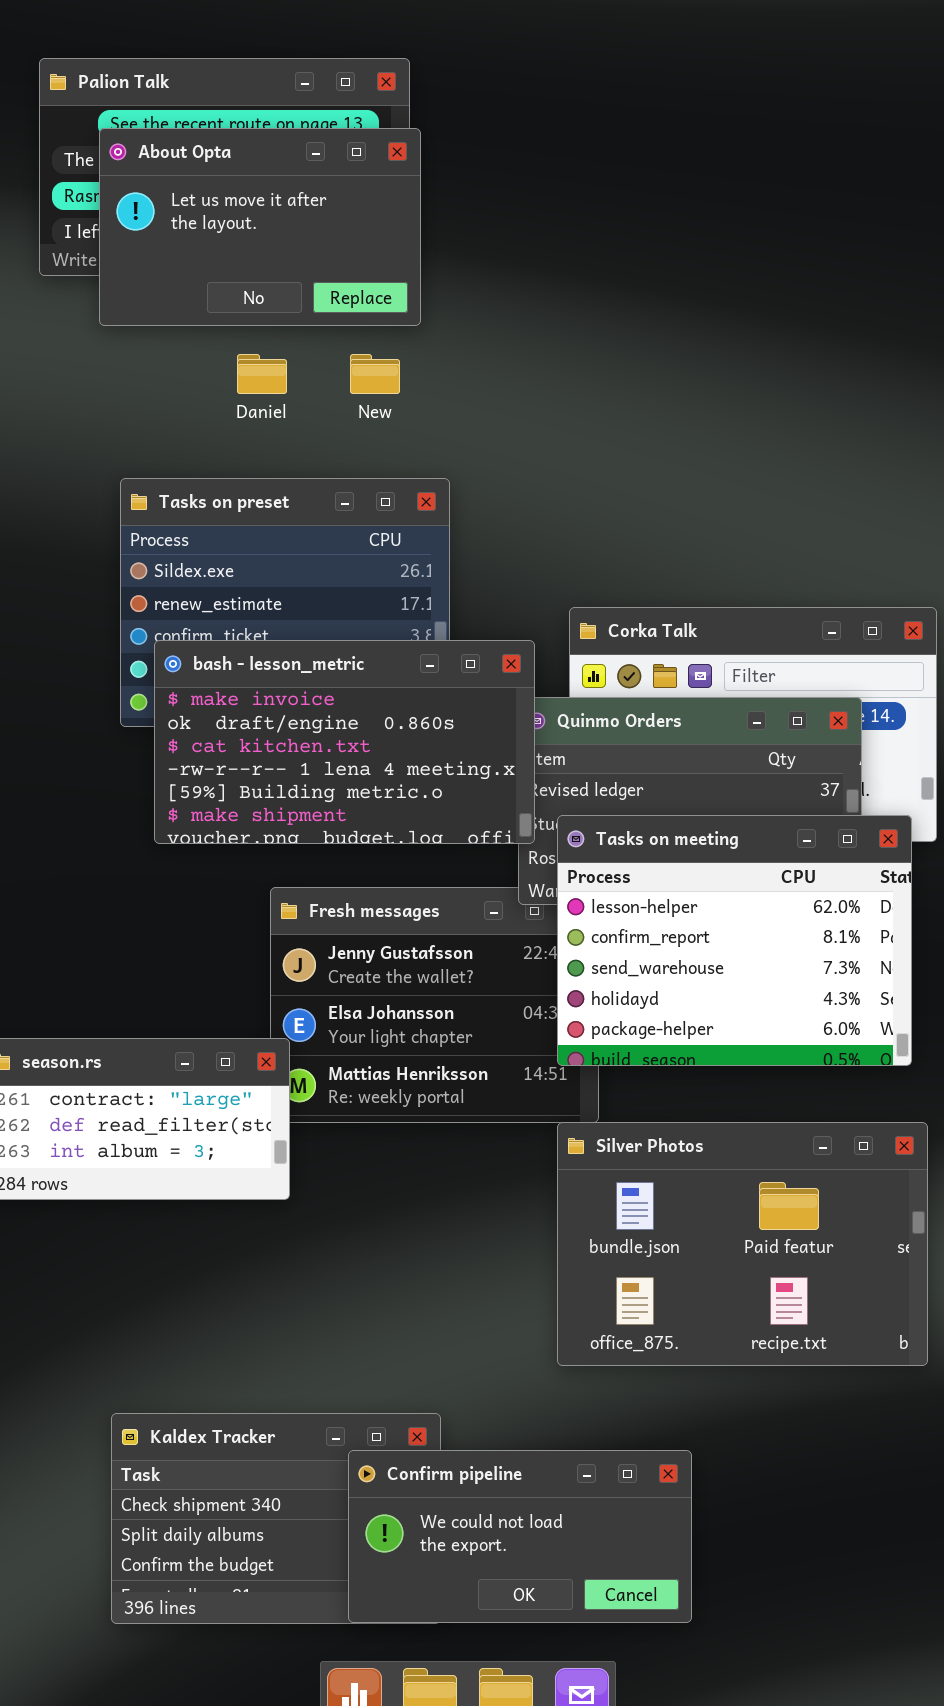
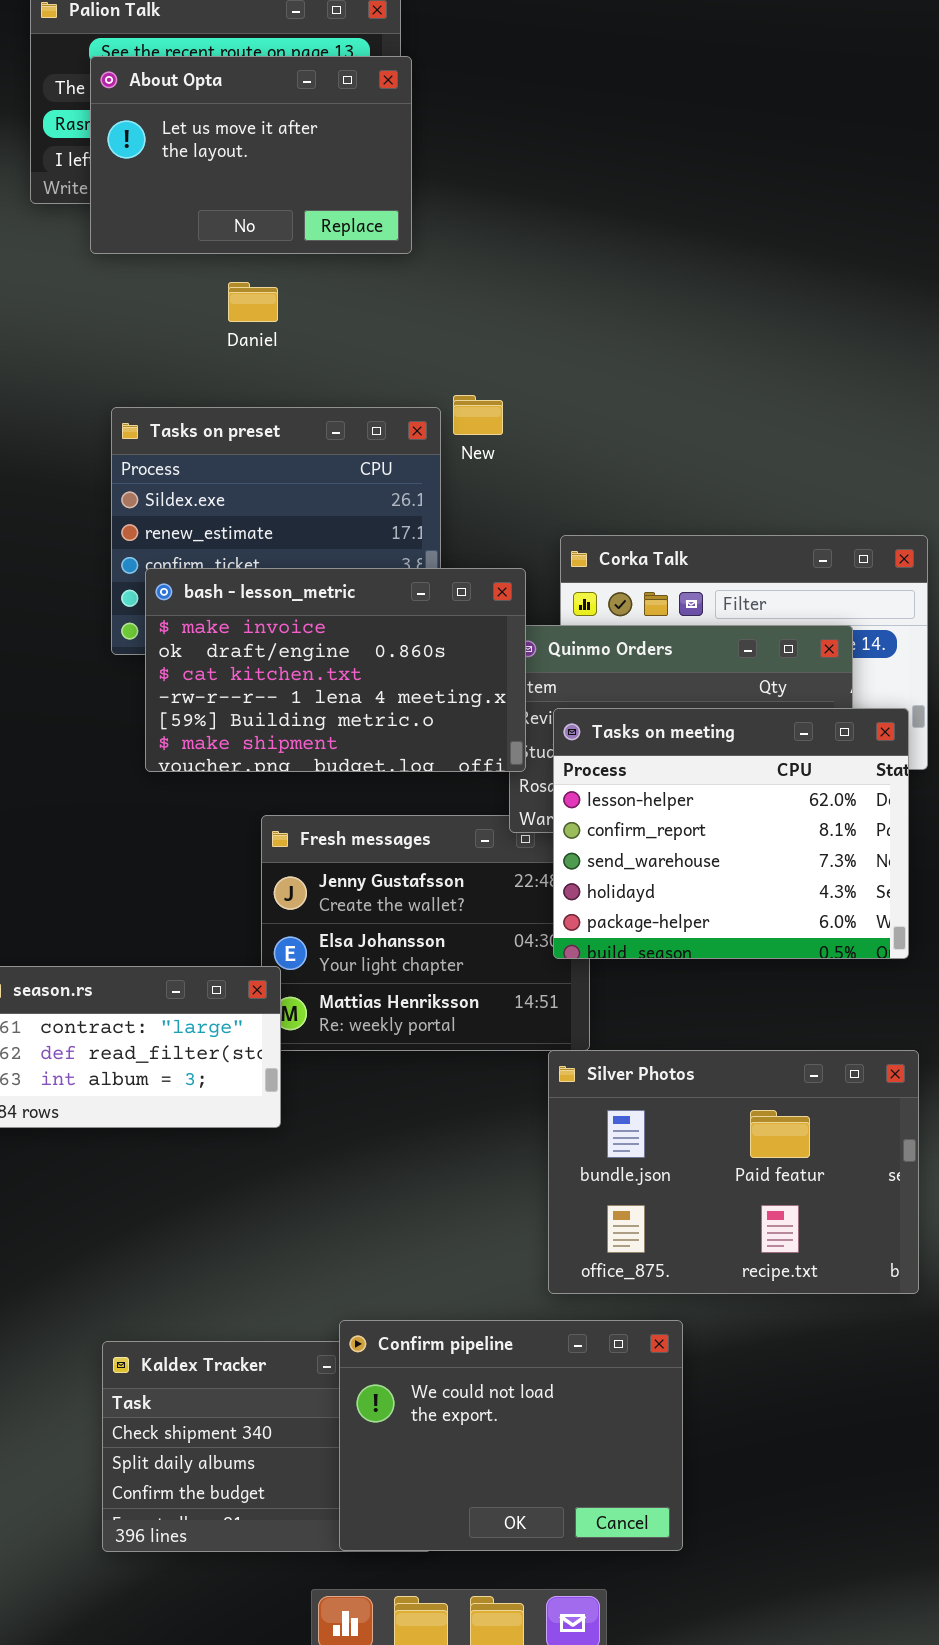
New: [350,354,400,394] -> [453,395,503,435], moved
Tasks on meeting: [557,815,912,1066] -> [553,708,909,959], moved
Confirm pipeline: [348,1450,692,1623] -> [339,1320,683,1551], resized

